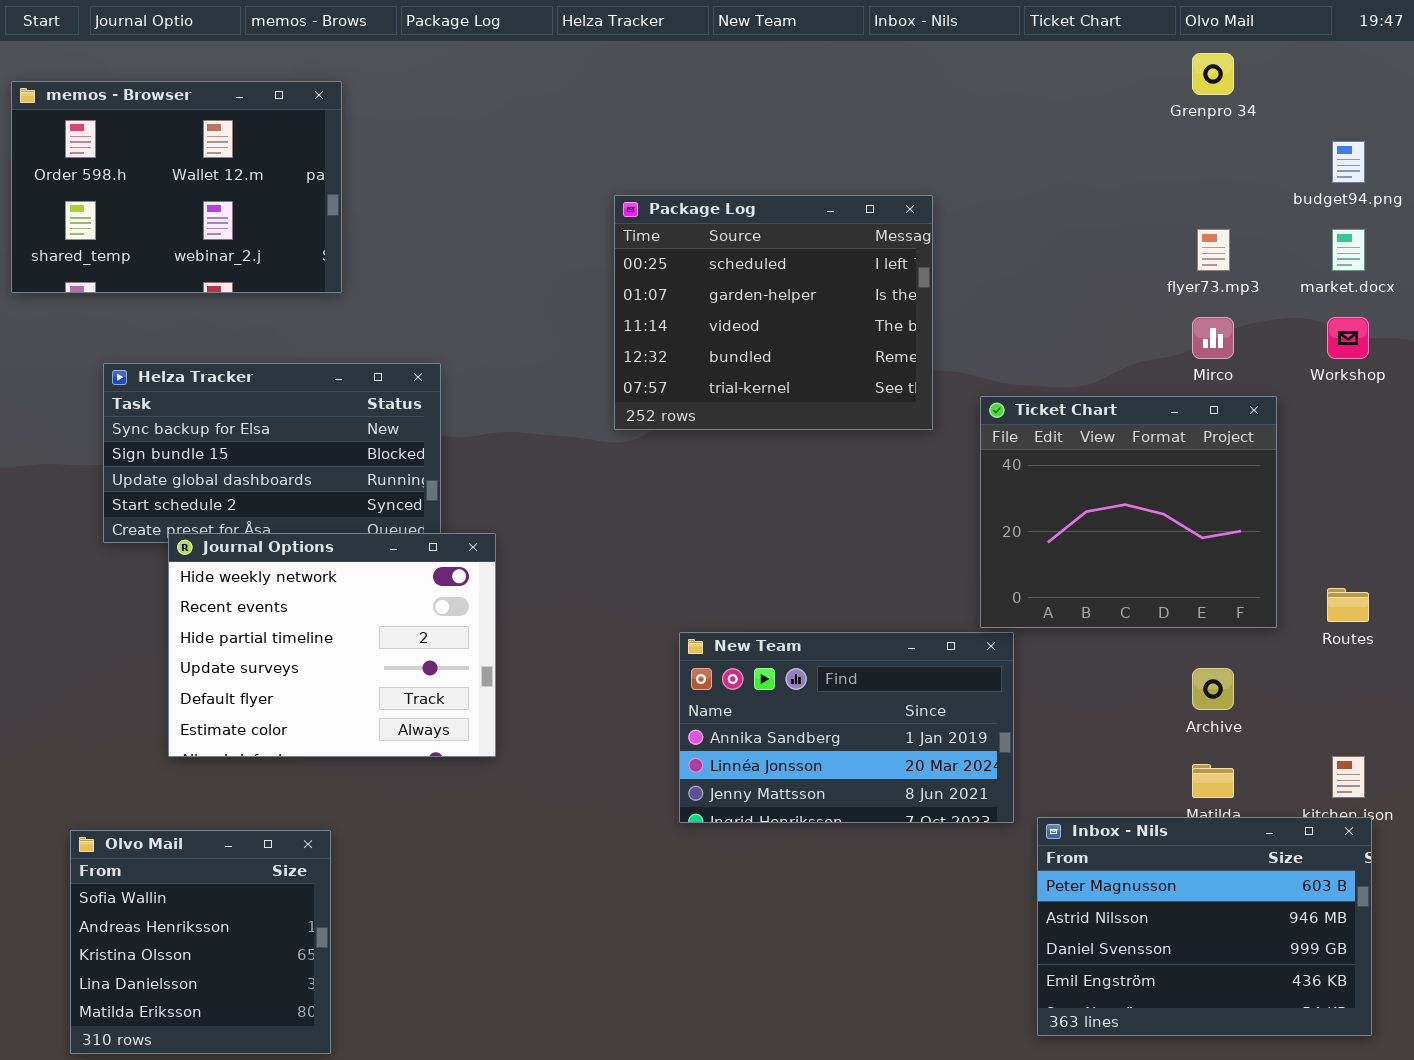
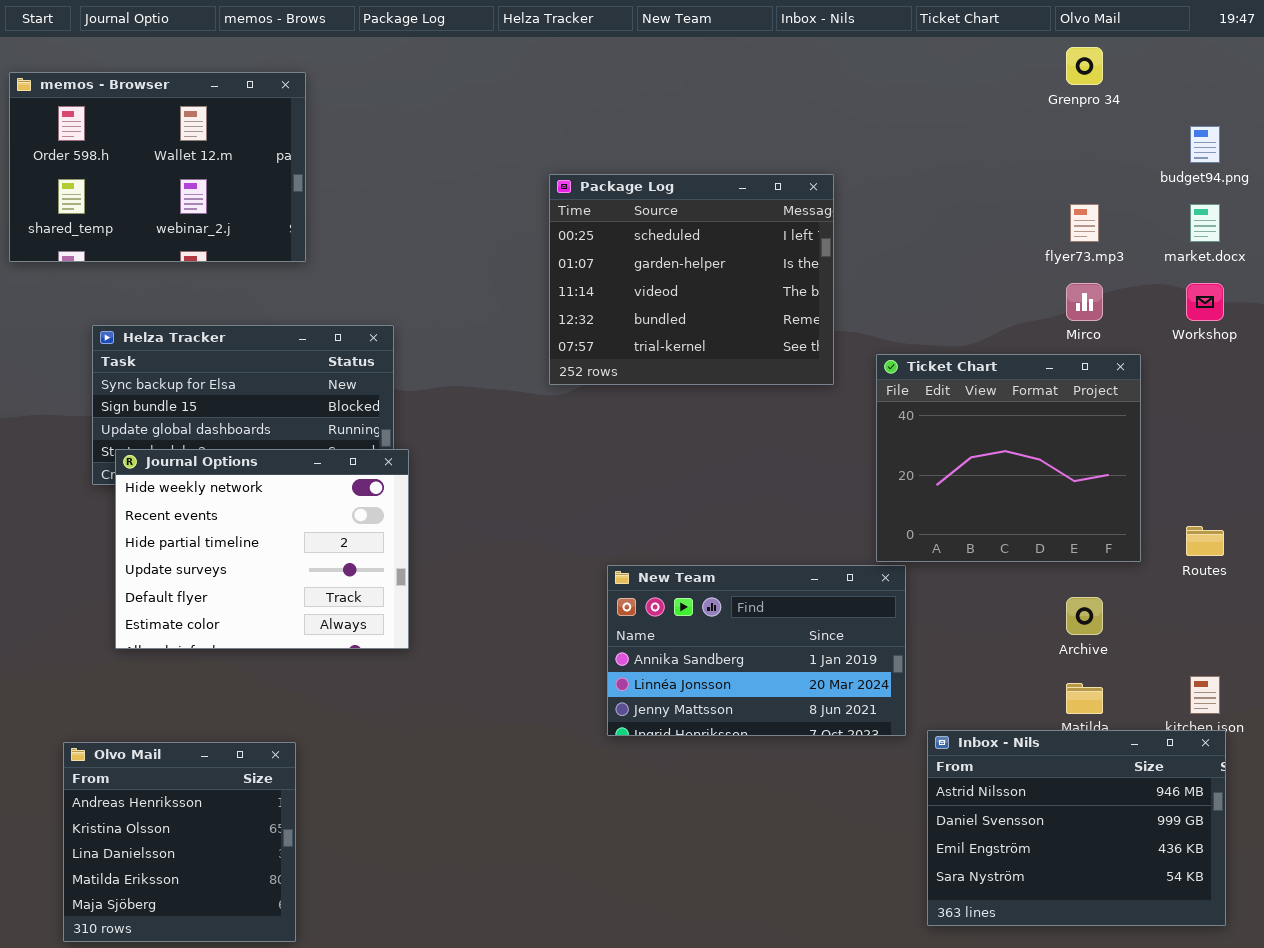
Journal Options: [168,533,496,757] -> [115,449,409,649], moved
Inbox - Nils: [1037,817,1372,1036] -> [927,730,1226,926], scrolled down 1 row
Olvo Mail: [70,830,331,1054] -> [63,742,296,942], scrolled down 1 row

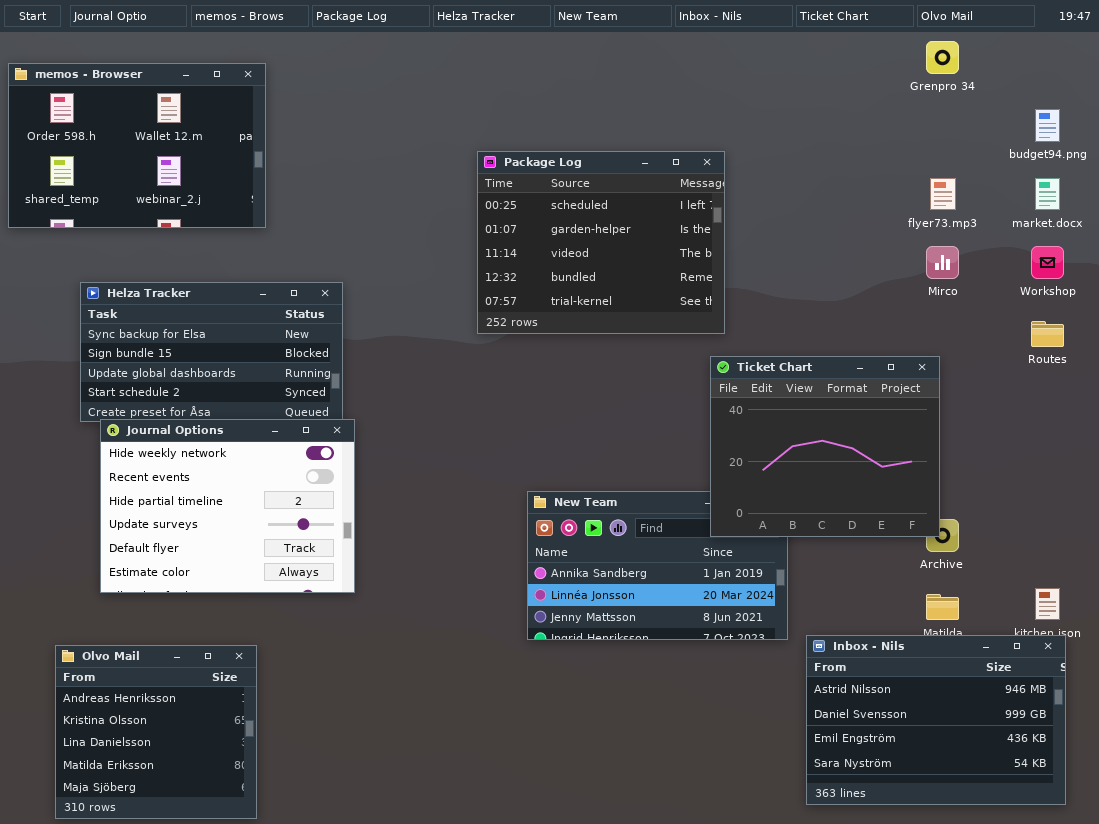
Ticket Chart: [876,354,1141,562] -> [710,356,940,537], moved
Journal Options: [115,449,409,649] -> [100,419,355,593], moved
Routes: [1186,526,1224,556] -> [1031,321,1064,347], moved

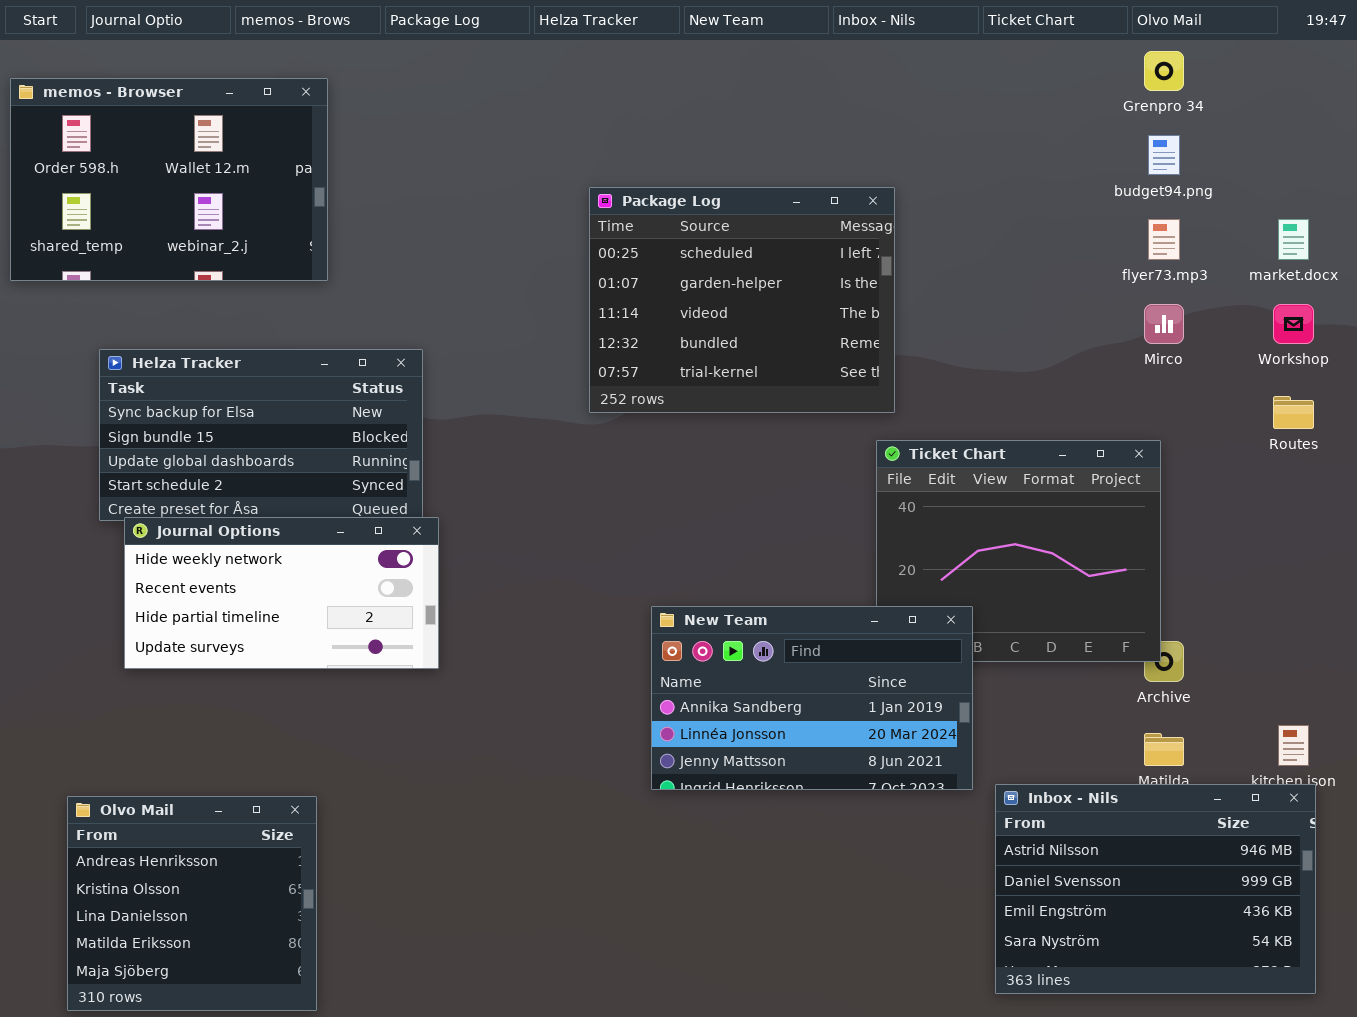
budget94.png: [1035,109,1060,142] -> [1148,135,1180,175], moved
Journal Options: [100,419,355,593] -> [124,517,439,669], resized
New Team: [527,491,788,640] -> [651,606,973,790], raised

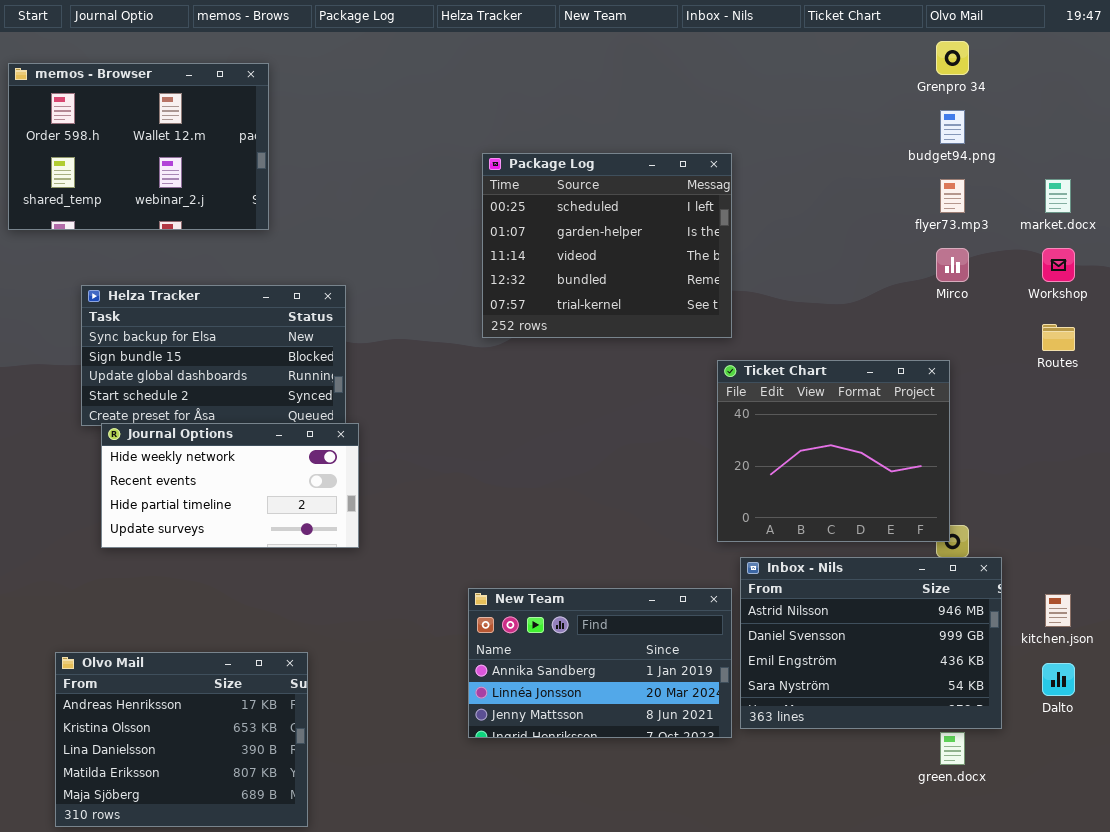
New Team: [651,606,973,790] -> [468,588,732,738], moved
Inbox - Nils: [995,784,1316,994] -> [740,557,1002,729], moved
Olvo Mail: [67,796,317,1011] -> [55,652,308,827], resized

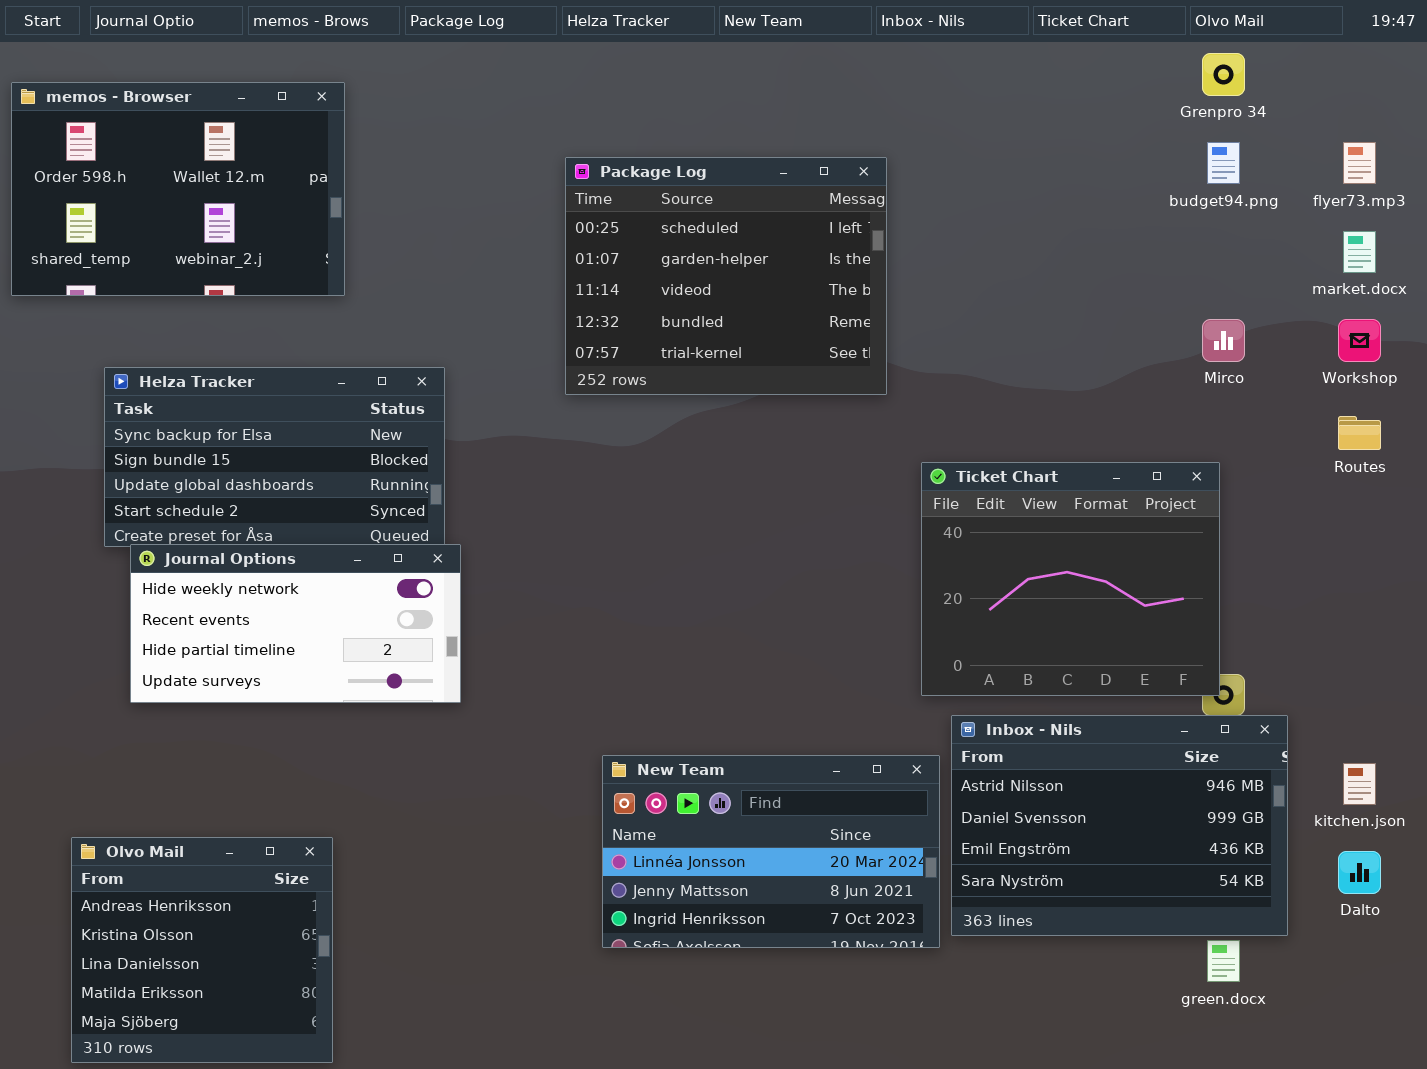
Package Log: [482,153,732,338] -> [565,157,887,395], moved
flyer73.mp3: [940,179,965,213] -> [1343,142,1376,184], moved
New Team: [468,588,732,738] -> [602,755,940,948], scrolled down 1 row
Olvo Mail: [55,652,308,827] -> [71,837,333,1063], resized

